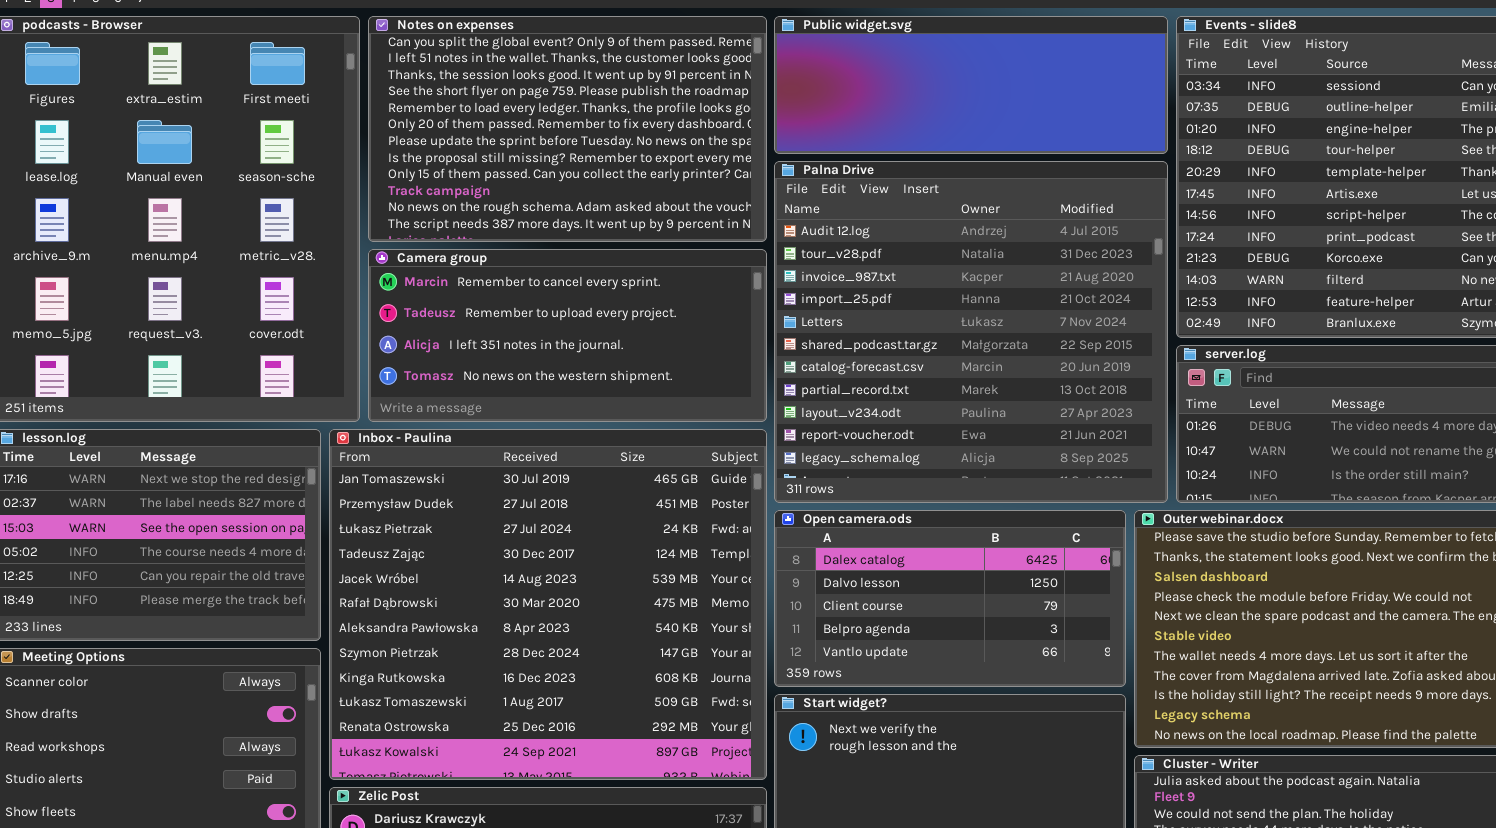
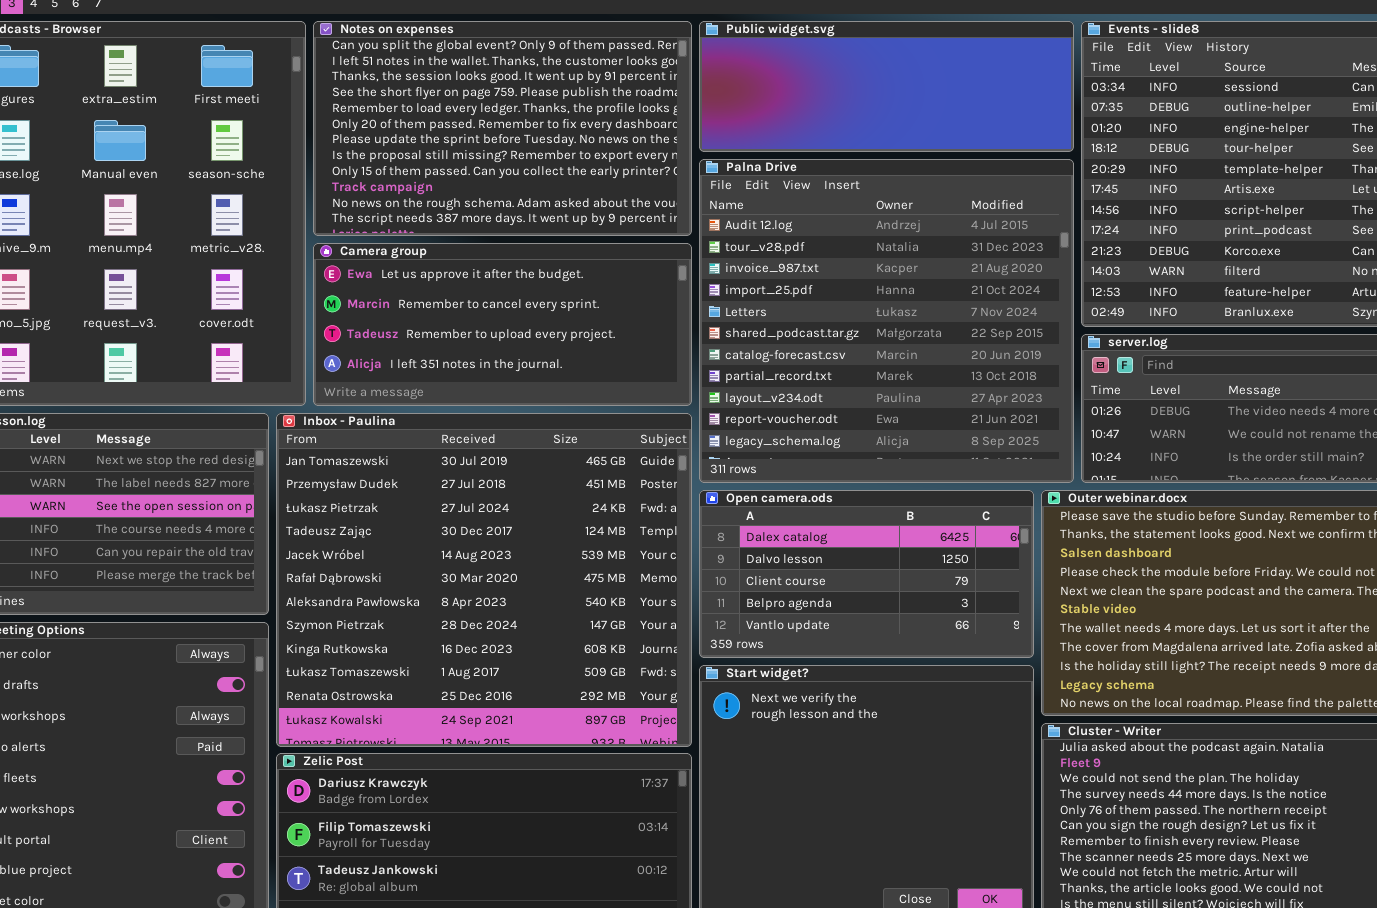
Camera group: [368,249,767,422] -> [313,243,692,406], scrolled up 1 row

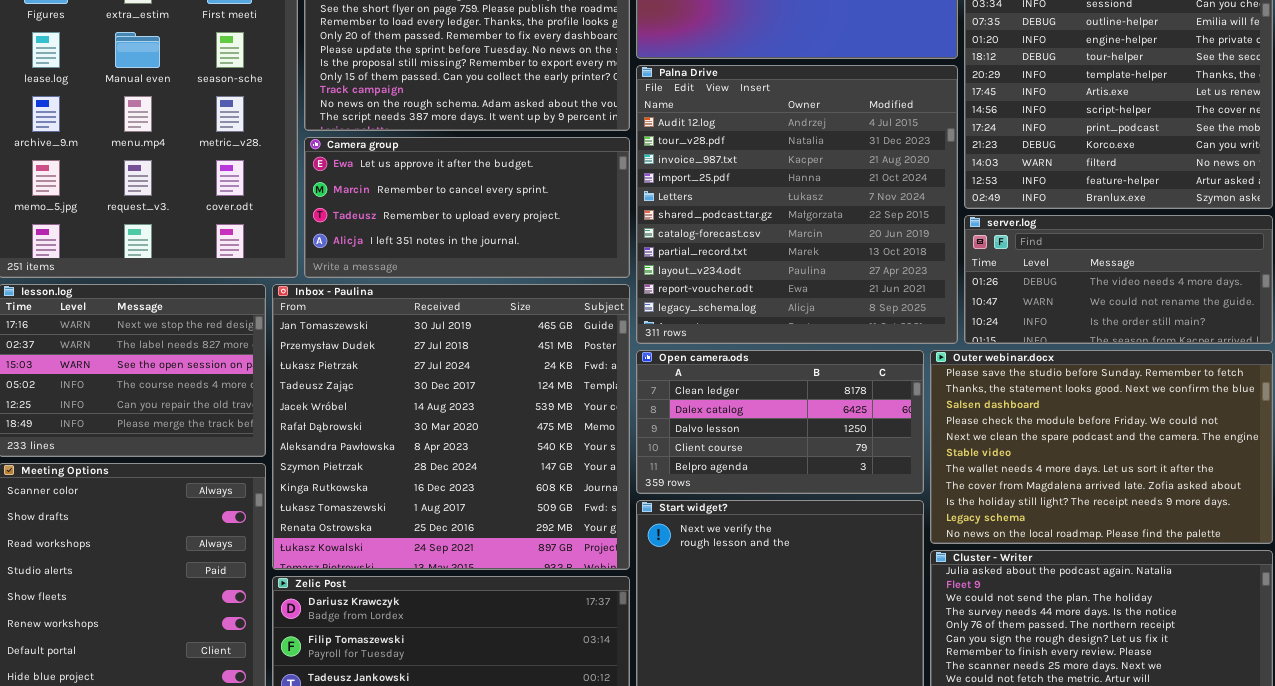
Open camera.ods: [699,490,1034,658] -> [636,350,924,494], scrolled up 1 row

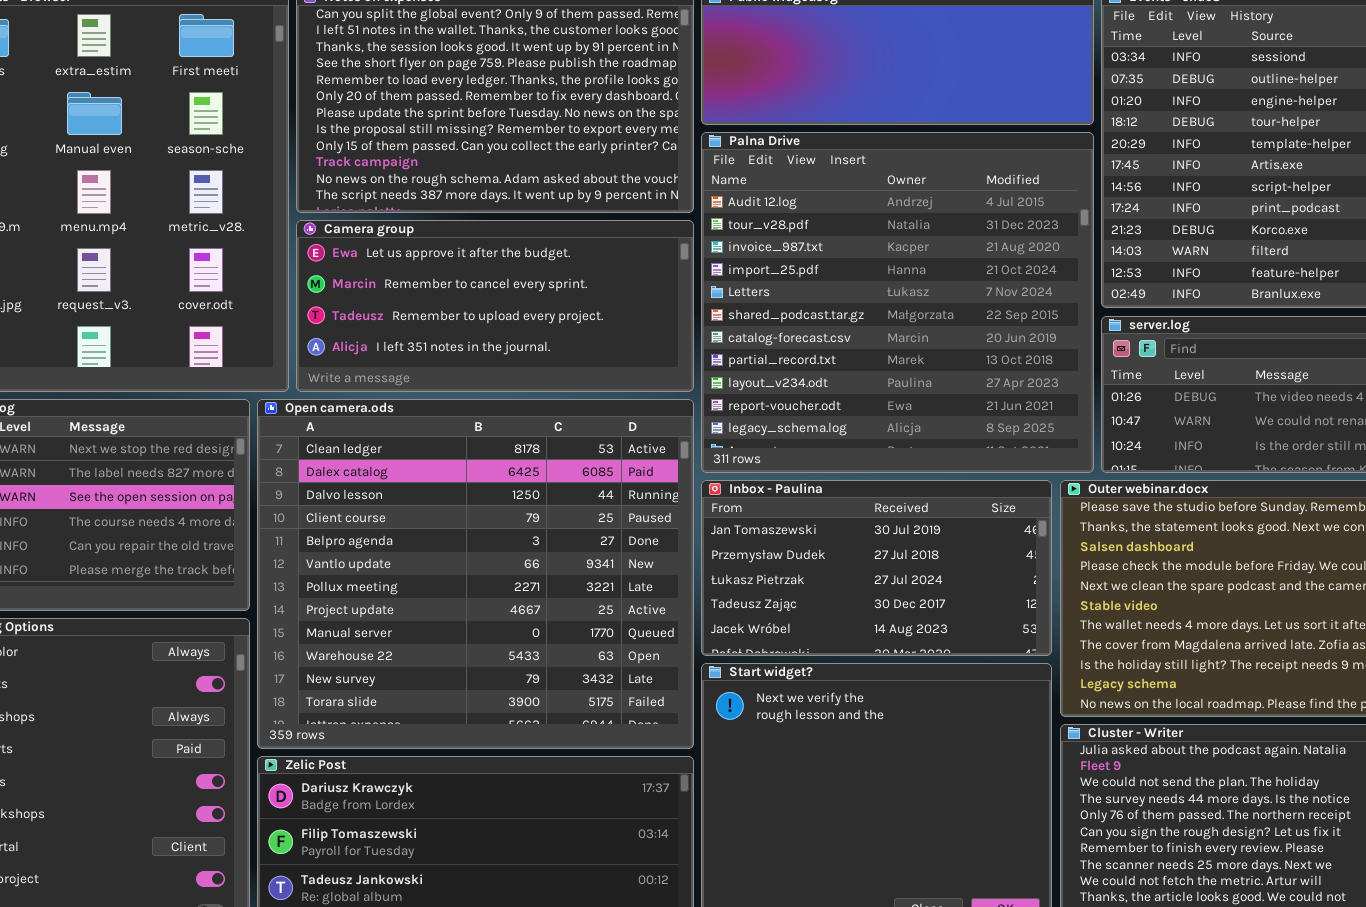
Inbox - Paulina: [272,284,630,570] -> [701,480,1052,656], moved, resized
Open camera.ods: [636,350,924,494] -> [257,399,694,749], moved, resized

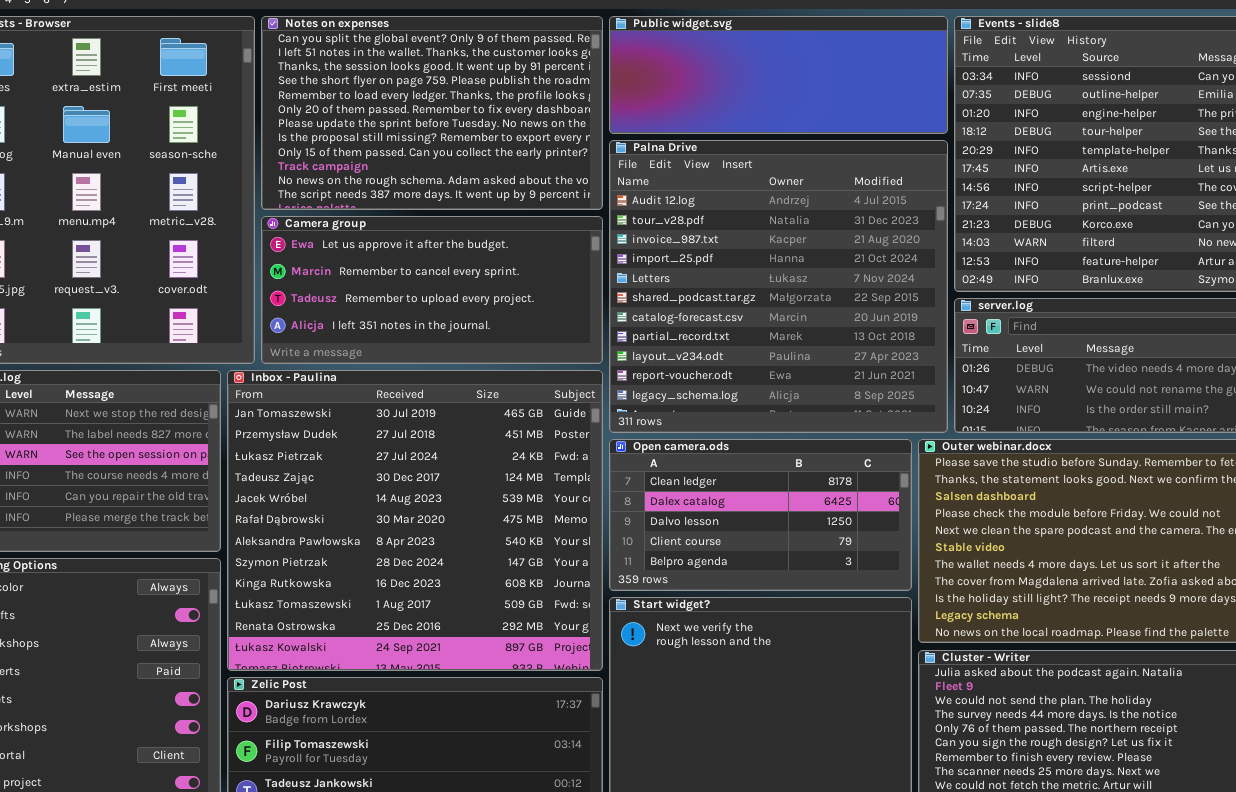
Open camera.ods: [257,399,694,749] -> [609,439,912,591], moved, resized
Inbox - Paulina: [701,480,1052,656] -> [227,370,603,671], moved, resized

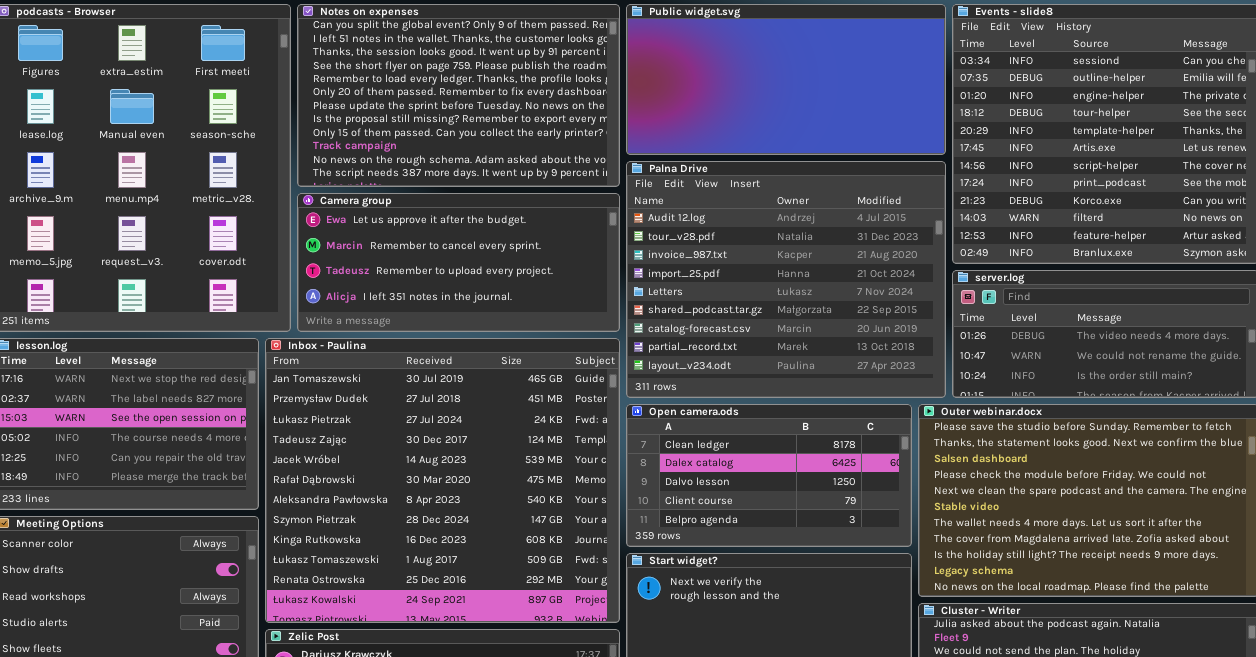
Public widget.svg: [609,16,948,134] -> [626,4,946,155], resized
Palna Drive: [609,140,948,433] -> [626,161,946,398], resized

